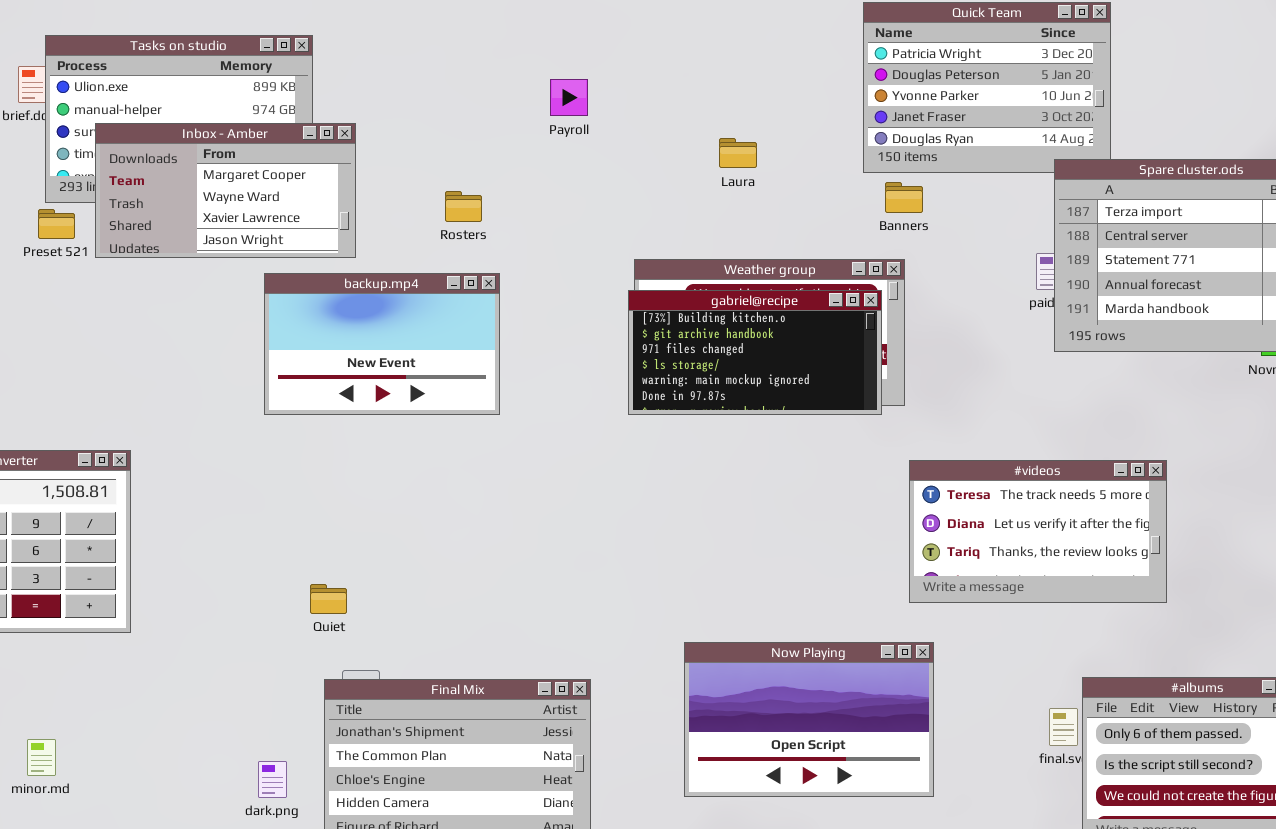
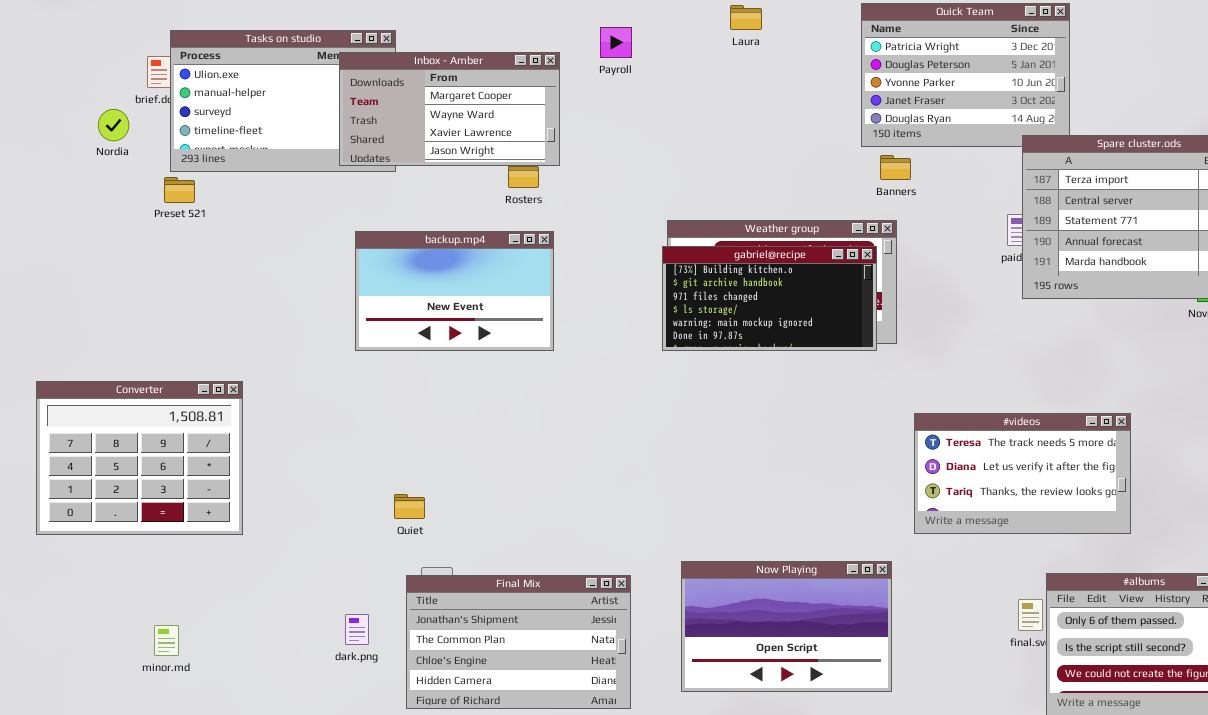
Payroll: [550,79,588,116] -> [600,27,632,58], moved
Inbox - Amber: [95,123,356,258] -> [339,52,560,166], moved
Laura: [719,138,757,168] -> [730,5,762,30], moved
#videos: [909,460,1167,603] -> [914,413,1131,534], moved
Now Playing: [684,642,934,797] -> [681,561,892,692], moved
dark.png: [258,761,287,798] -> [345,614,369,645], moved

